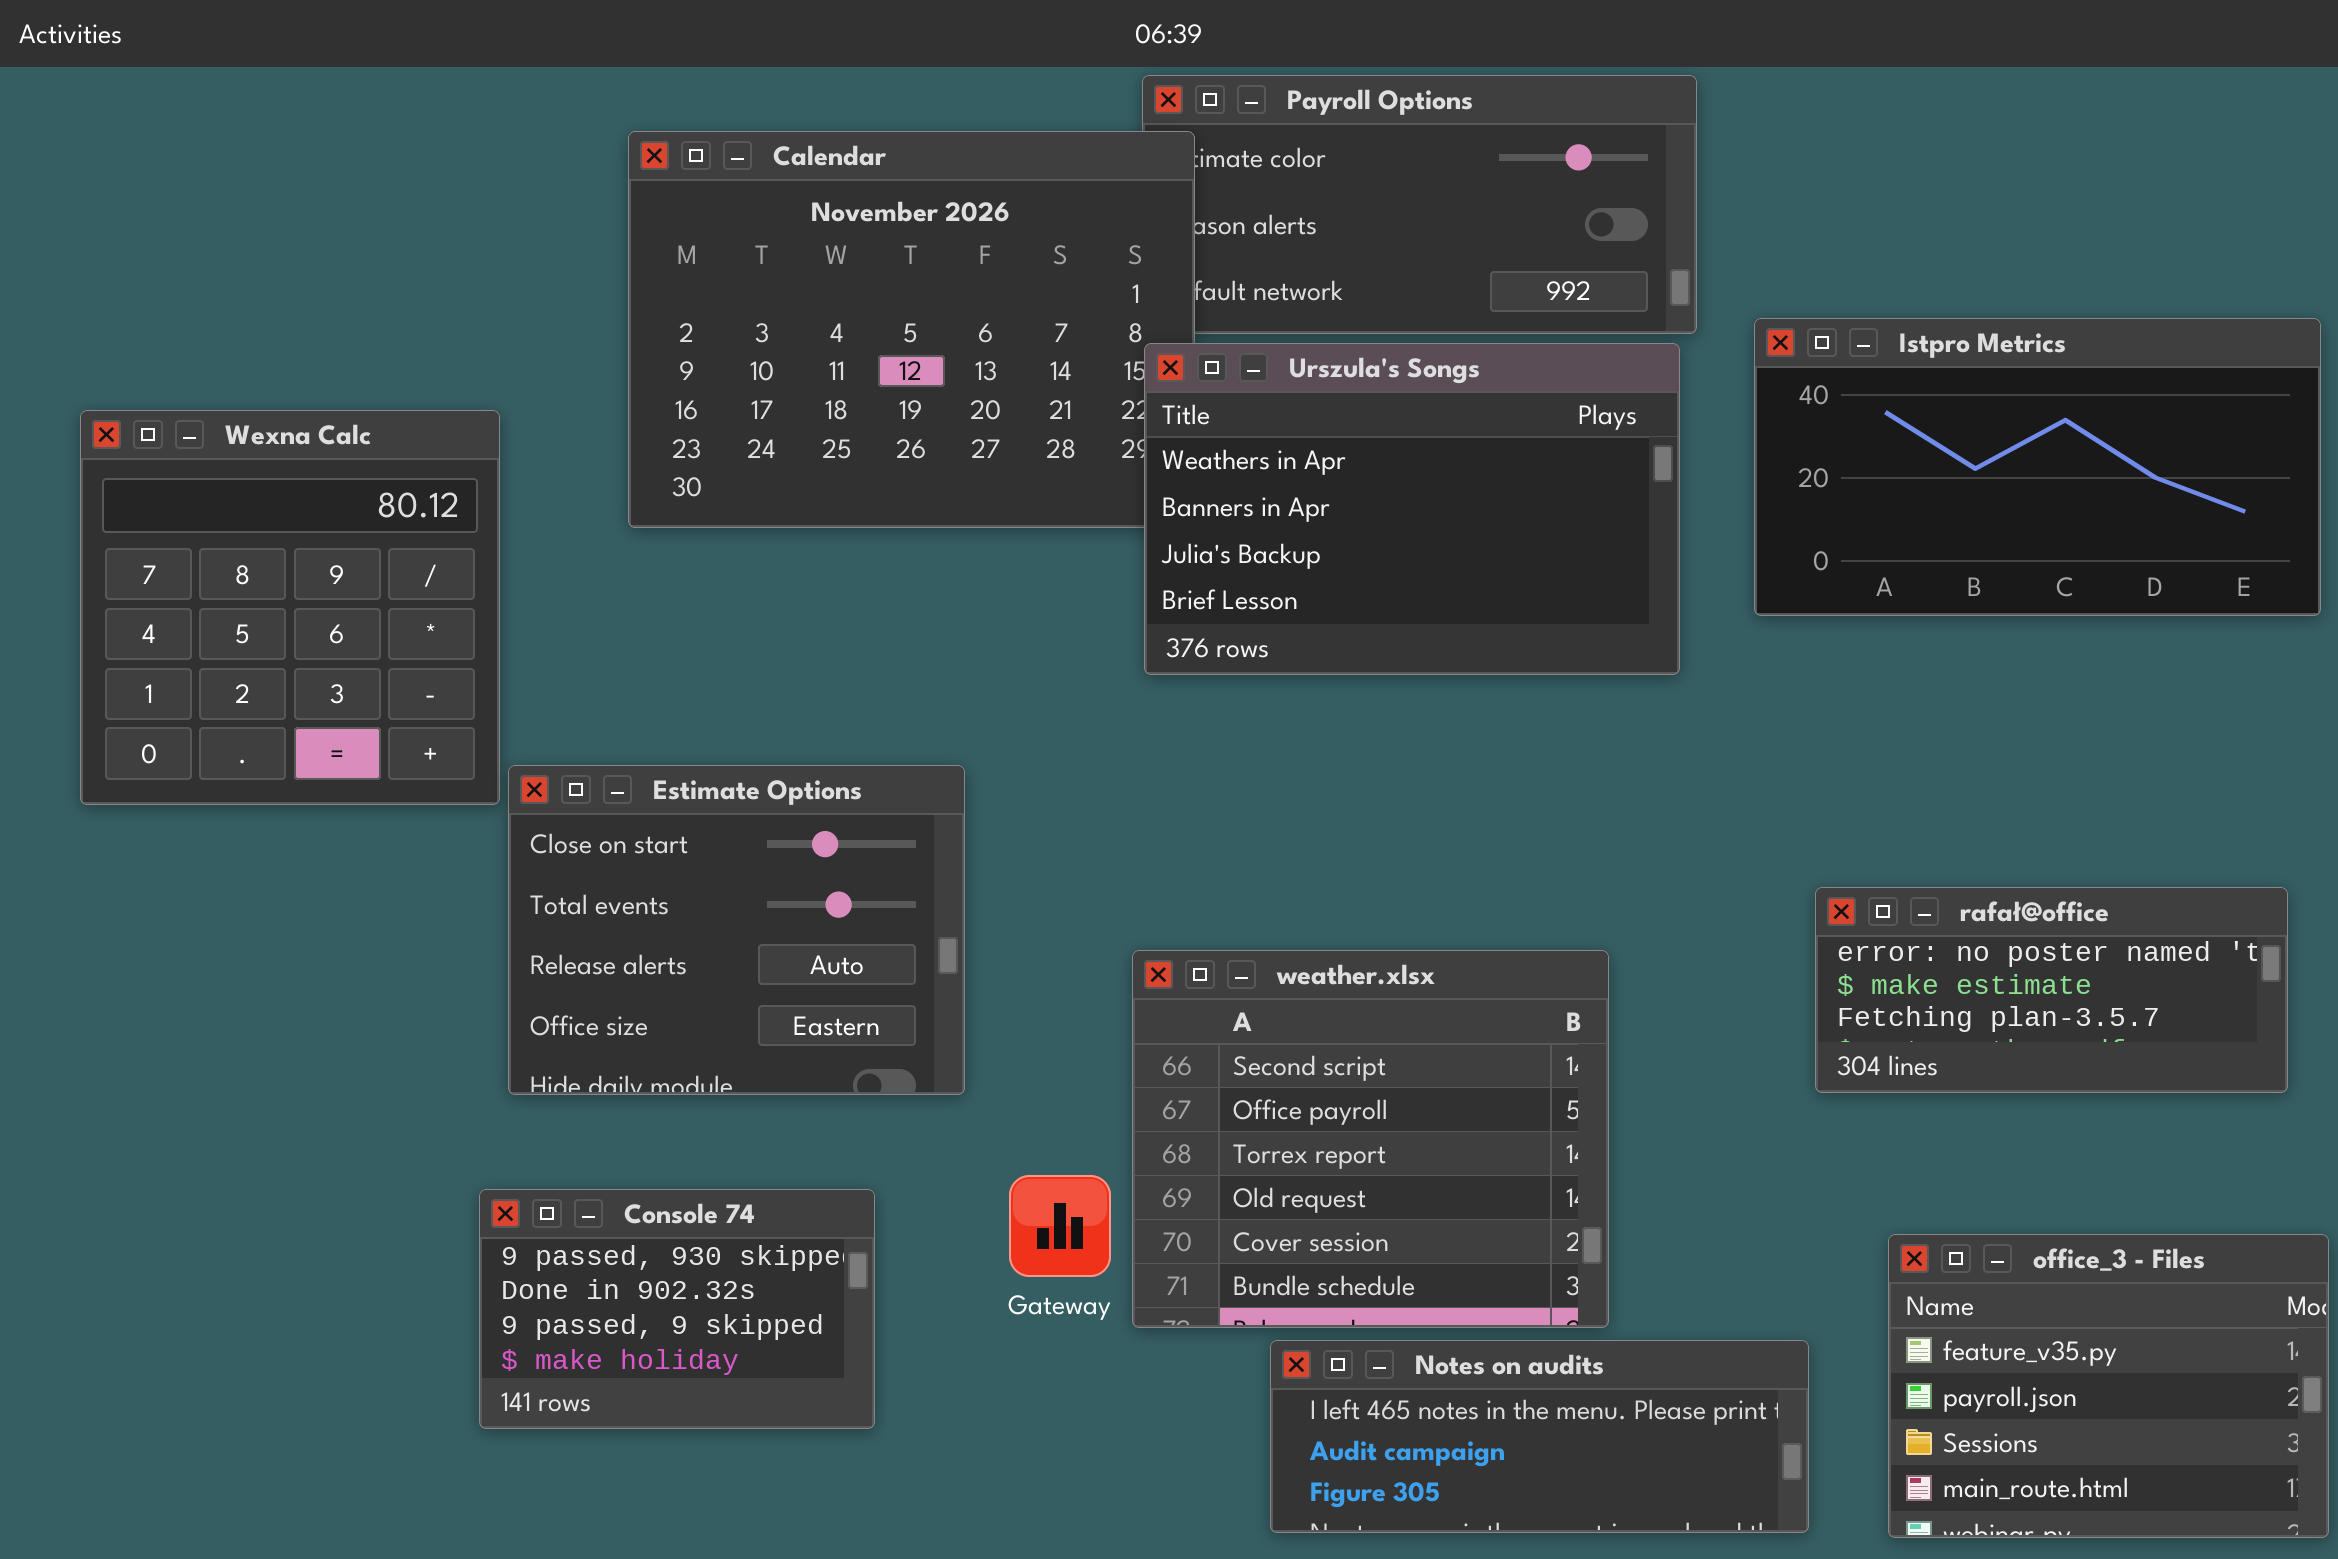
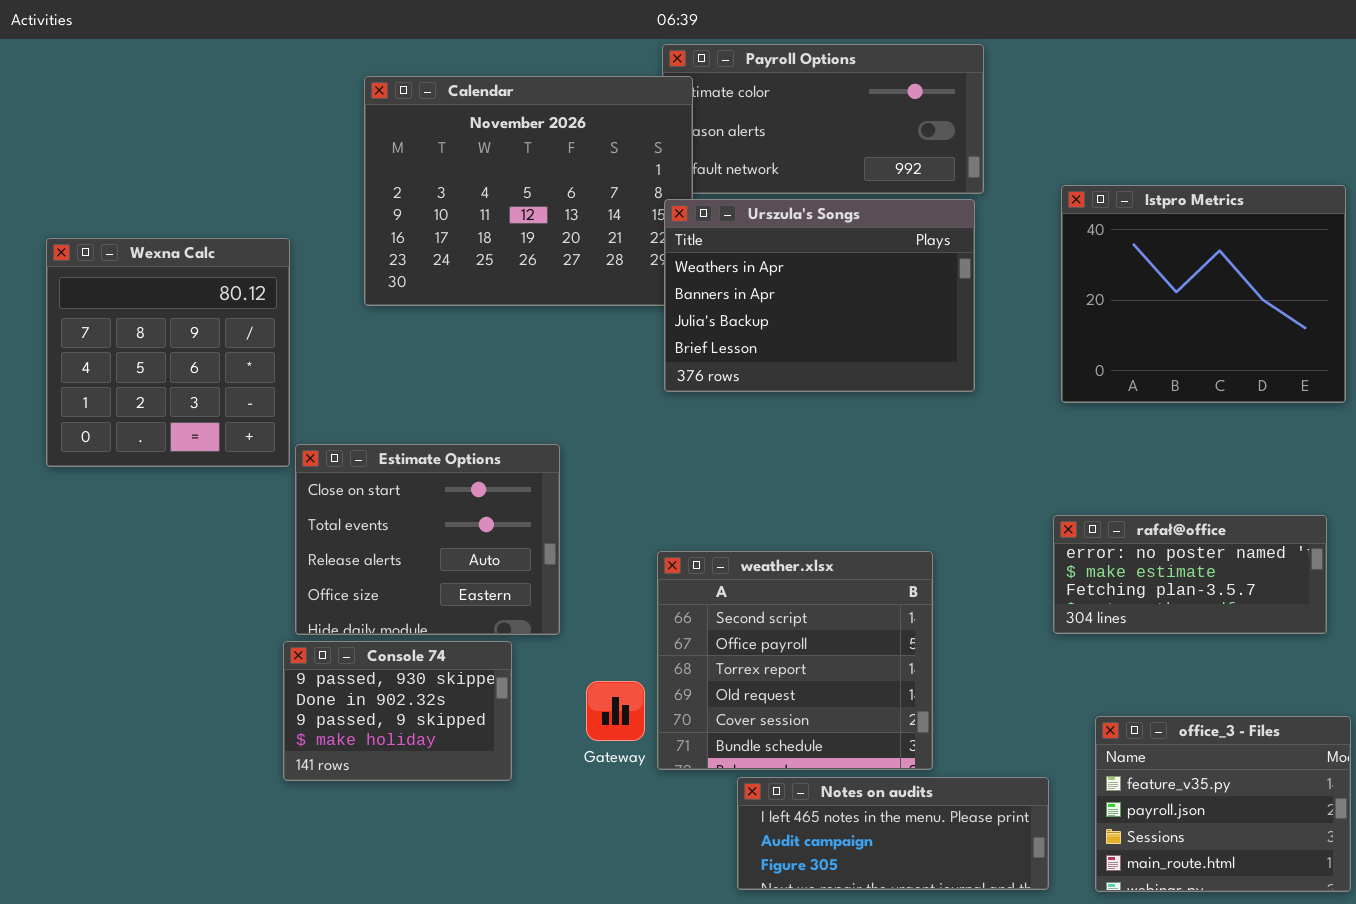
Istpro Metrics: [1754,318,2321,616] -> [1061,185,1346,403], resized
Console 74: [479,1189,875,1429] -> [283,641,512,781], moved

